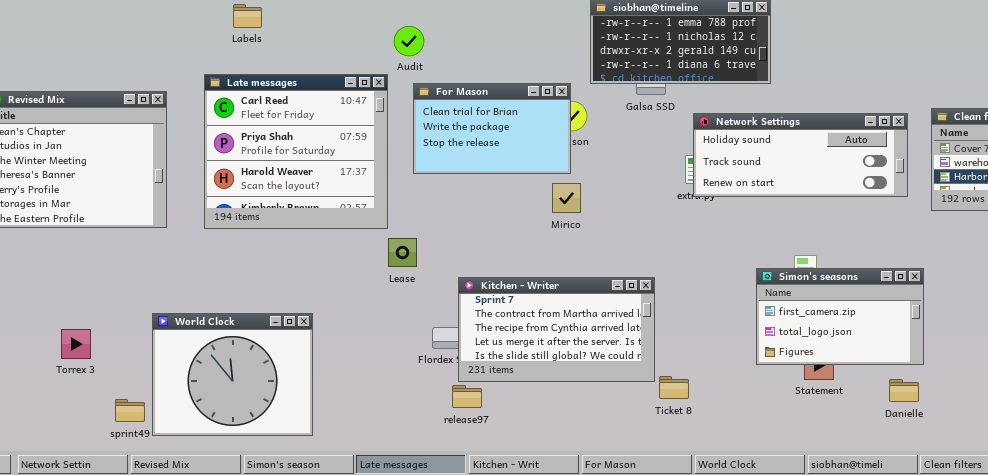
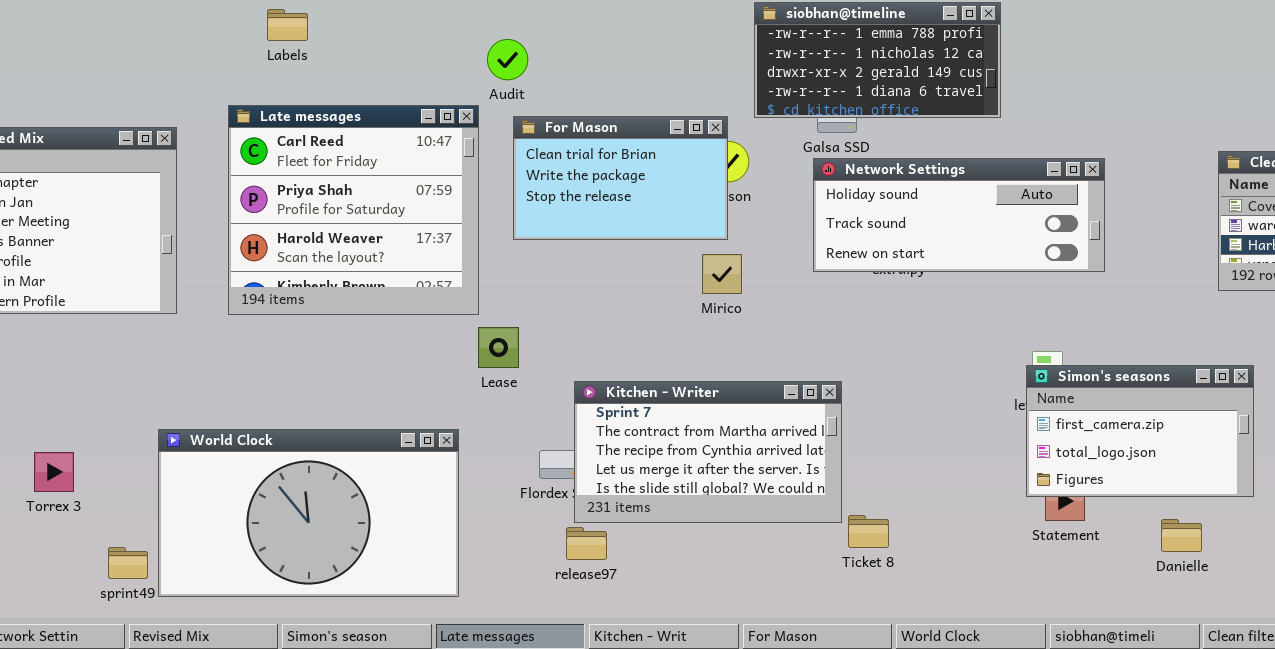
Network Settings: [693,113,908,197] -> [813,158,1105,272], moved
Simon's seasons: [756,268,924,365] -> [1026,365,1254,497], moved
World Clock: [152,313,313,436] -> [158,429,459,597], resized

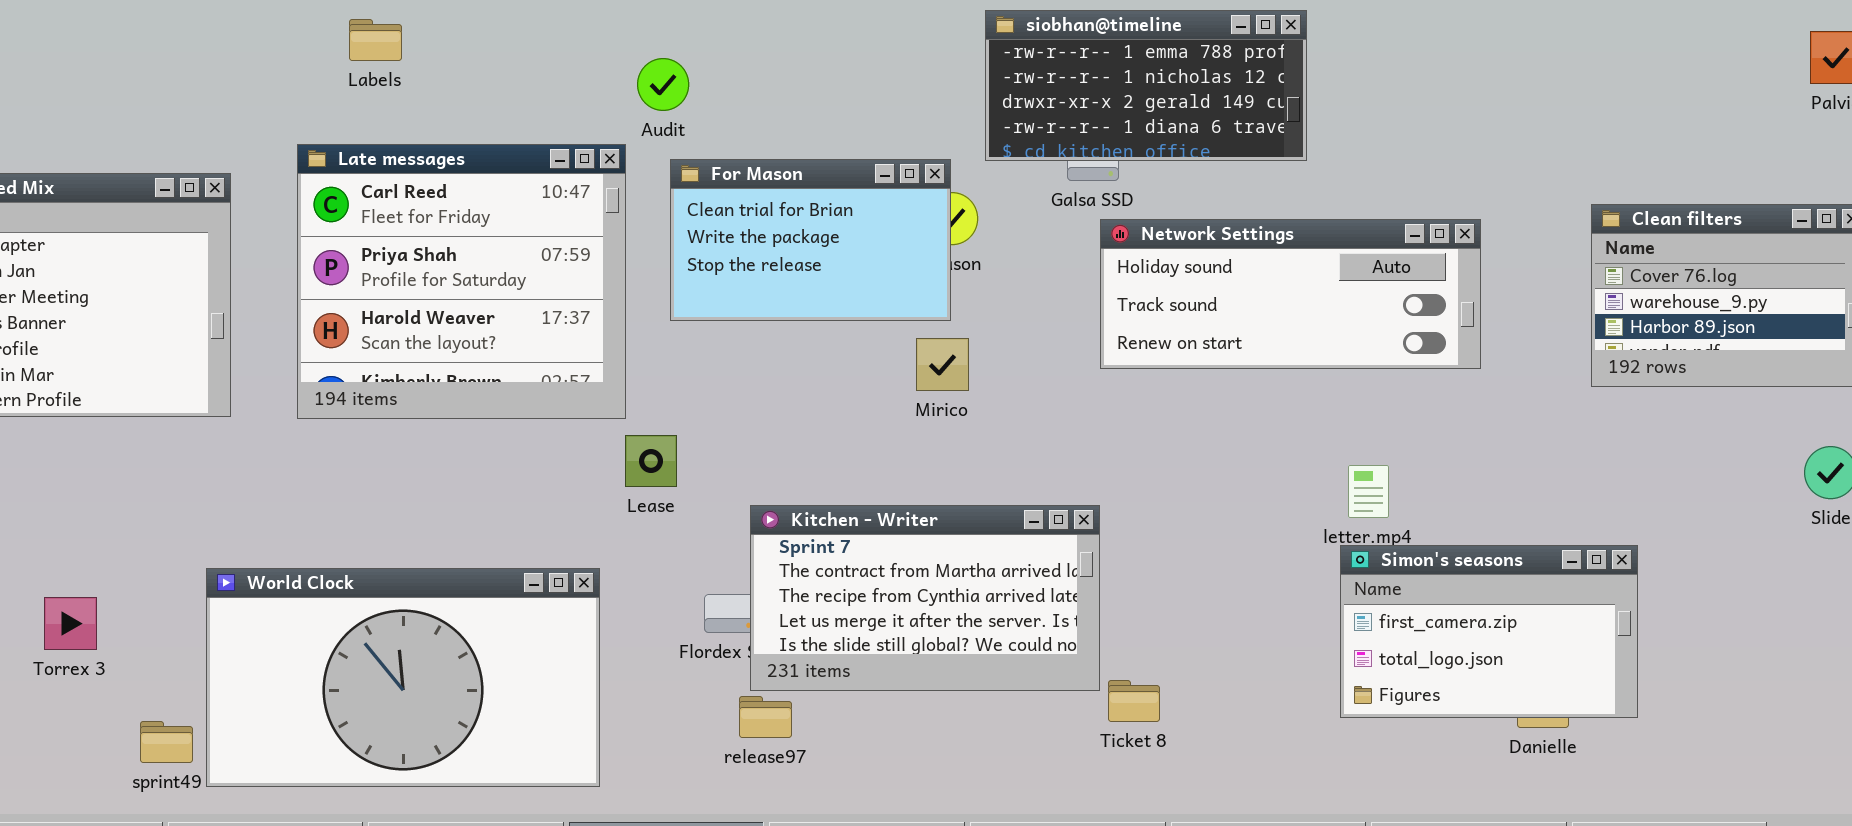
Network Settings: [813,158,1105,272] -> [1100,219,1481,369], moved
Simon's seasons: [1026,365,1254,497] -> [1340,545,1638,718], moved

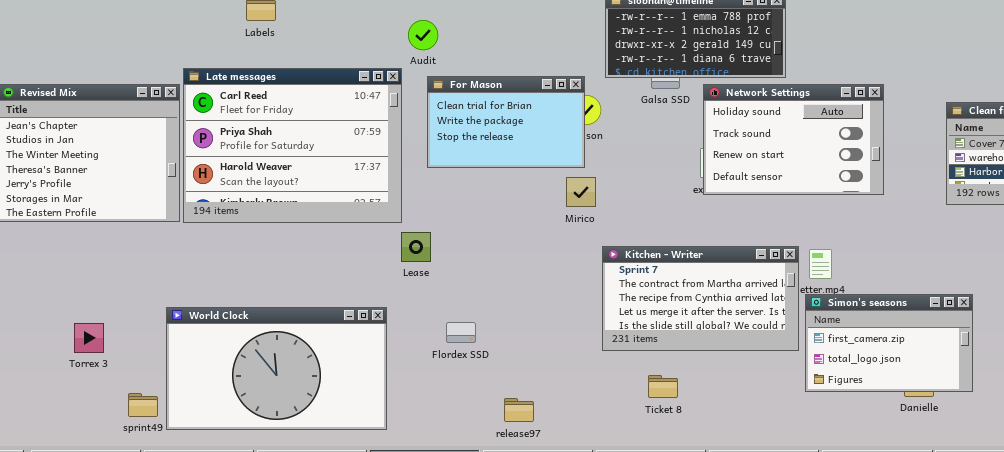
Late messages: [297,144,626,419] -> [183,68,402,223], resized
Network Settings: [1100,219,1481,369] -> [703,84,884,195], resized
Kitchen - Writer: [750,505,1100,691] -> [602,246,799,351], moved
Ticket 8: [1108,680,1160,722] -> [648,375,678,398], moved
release97: [739,696,792,738] -> [504,398,534,422], moved

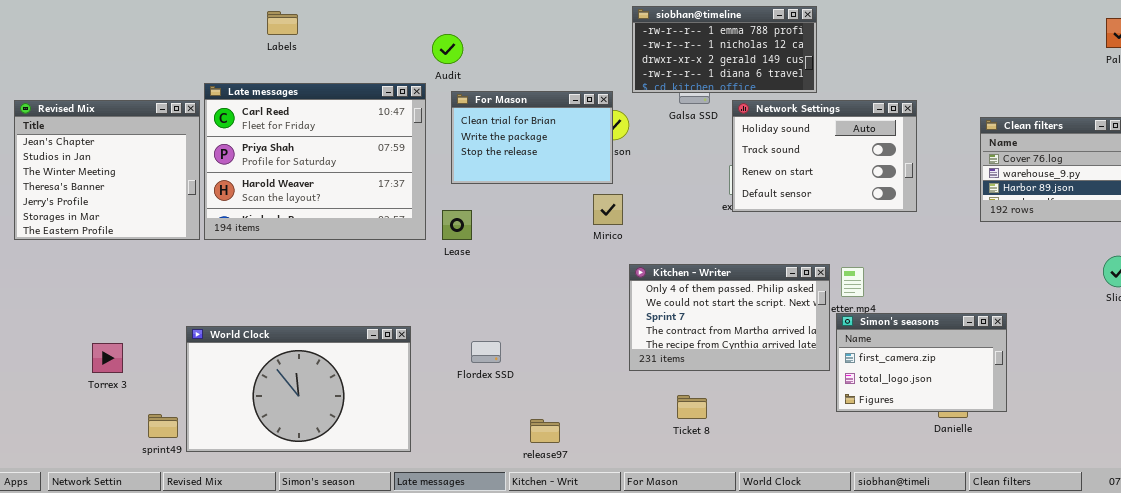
Lease: [401,232,431,262] -> [442,210,472,240], moved
Kitchen - Writer: [602,246,799,351] -> [629,264,830,371], scrolled up 2 rows

